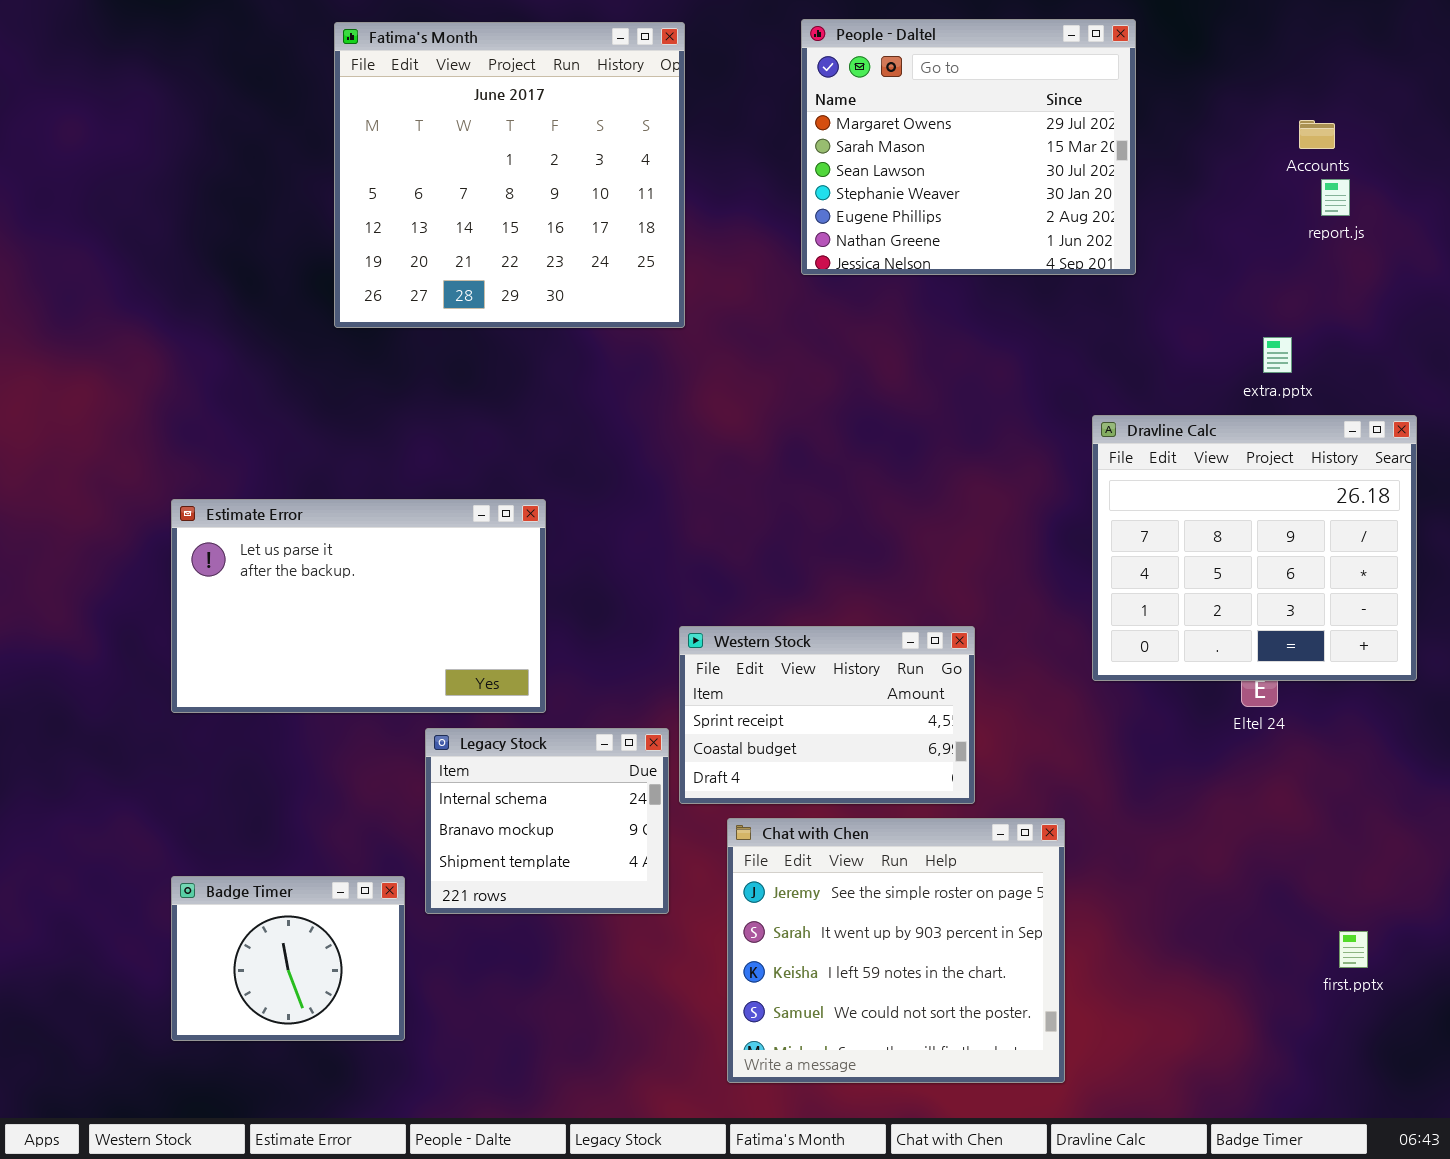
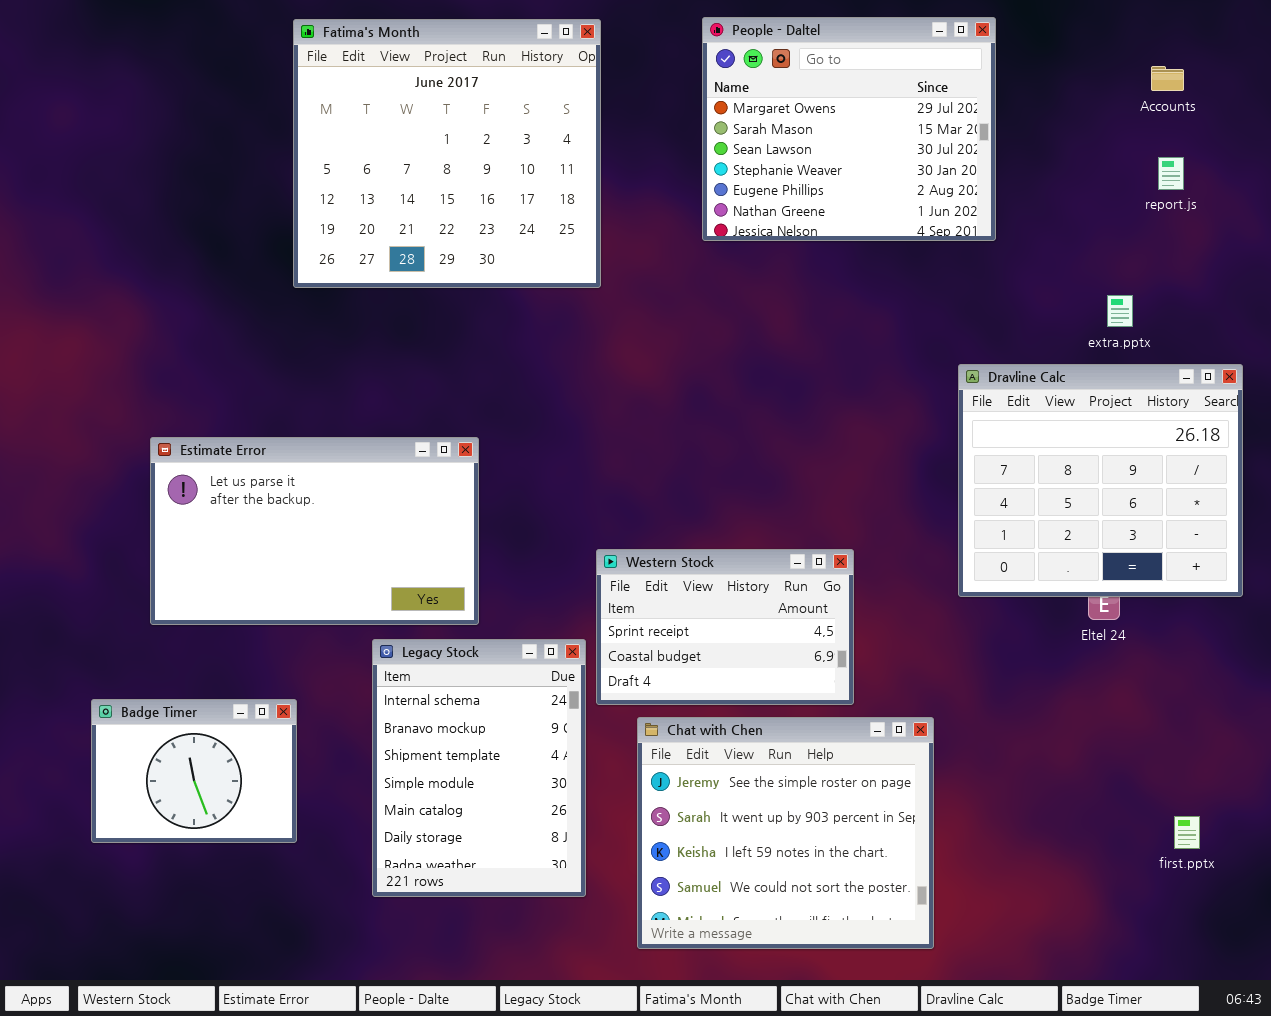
Accounts: [1299,120,1335,149] -> [1151,66,1184,91], moved
Legacy Stock: [425,728,669,914] -> [372,639,586,897], resized
Badge Timer: [171,876,405,1041] -> [91,699,297,843], moved

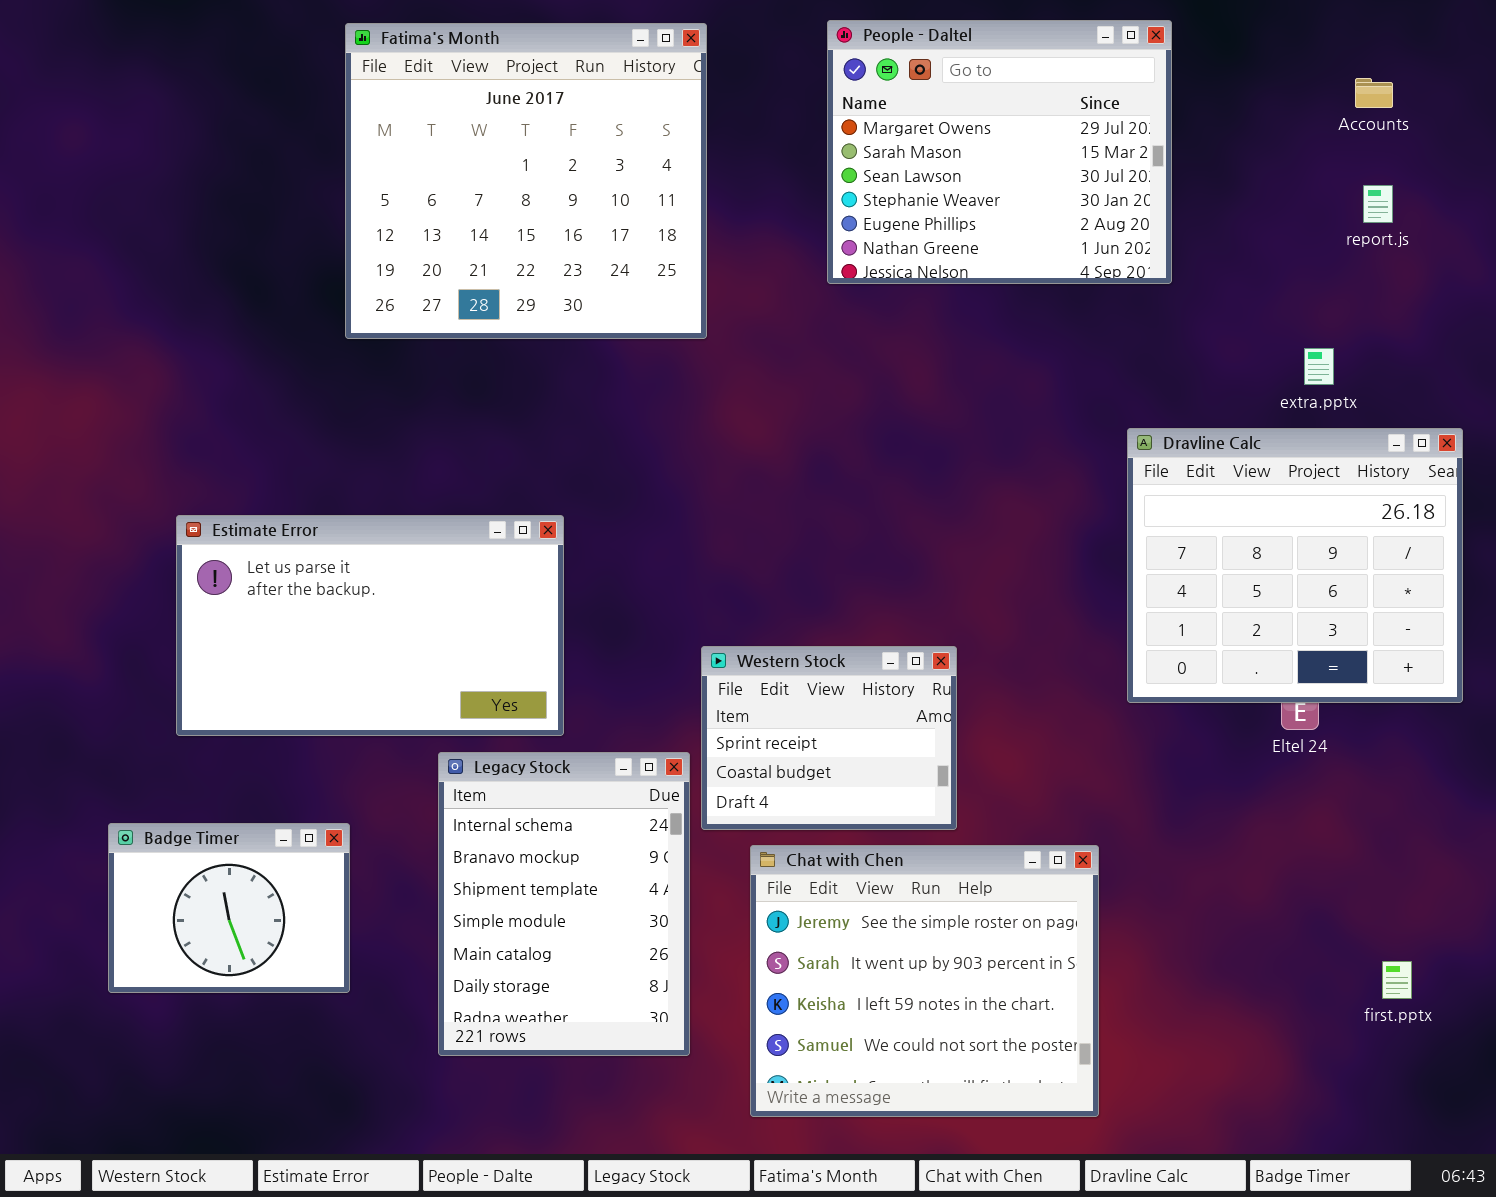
Western Stock: [596,549,854,705] -> [701,646,957,830], resized

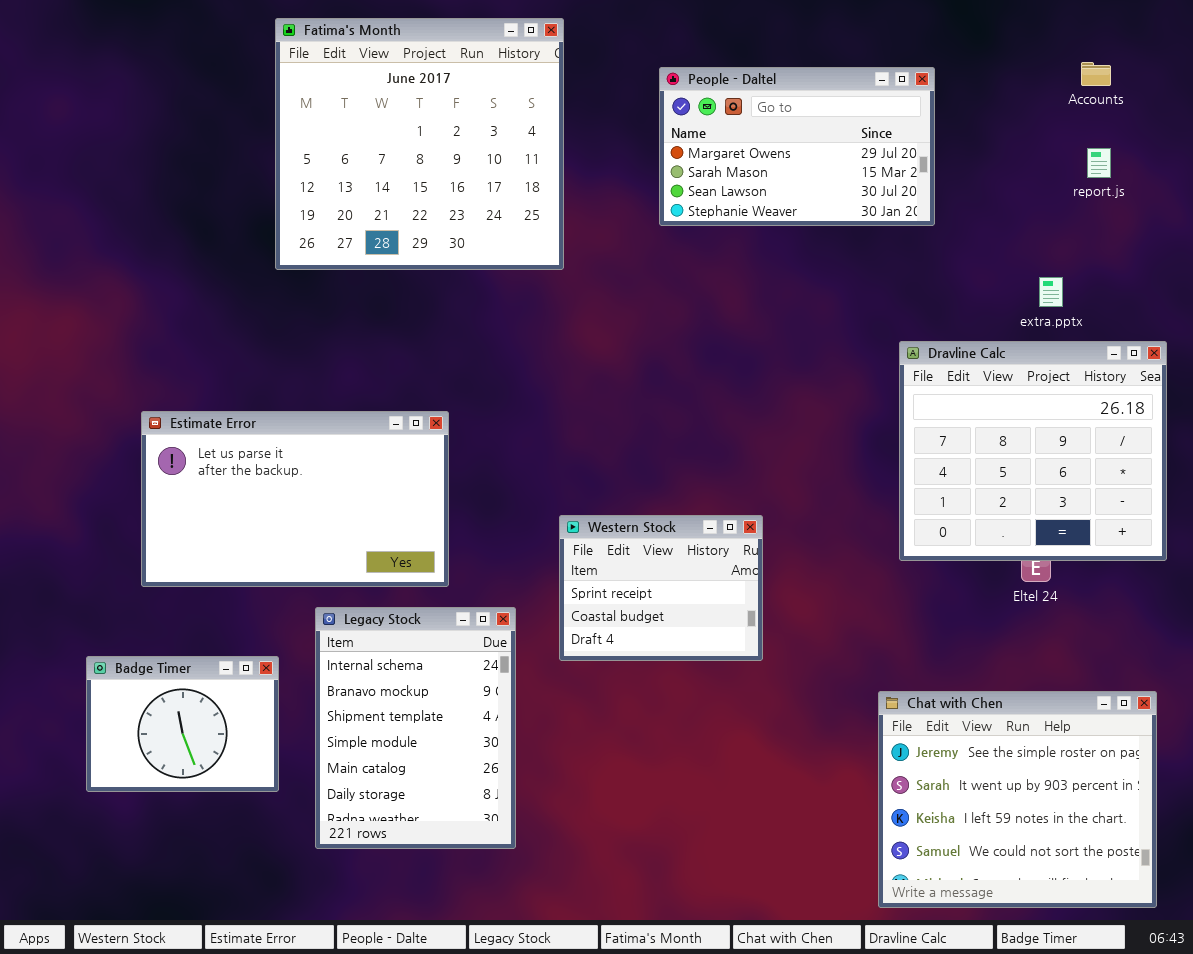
People - Daltel: [827,20,1172,284] -> [659,67,935,226], resized
Legacy Stock: [438,752,690,1056] -> [315,607,516,849], moved
Chat with Chen: [750,845,1099,1117] -> [878,691,1157,908], moved

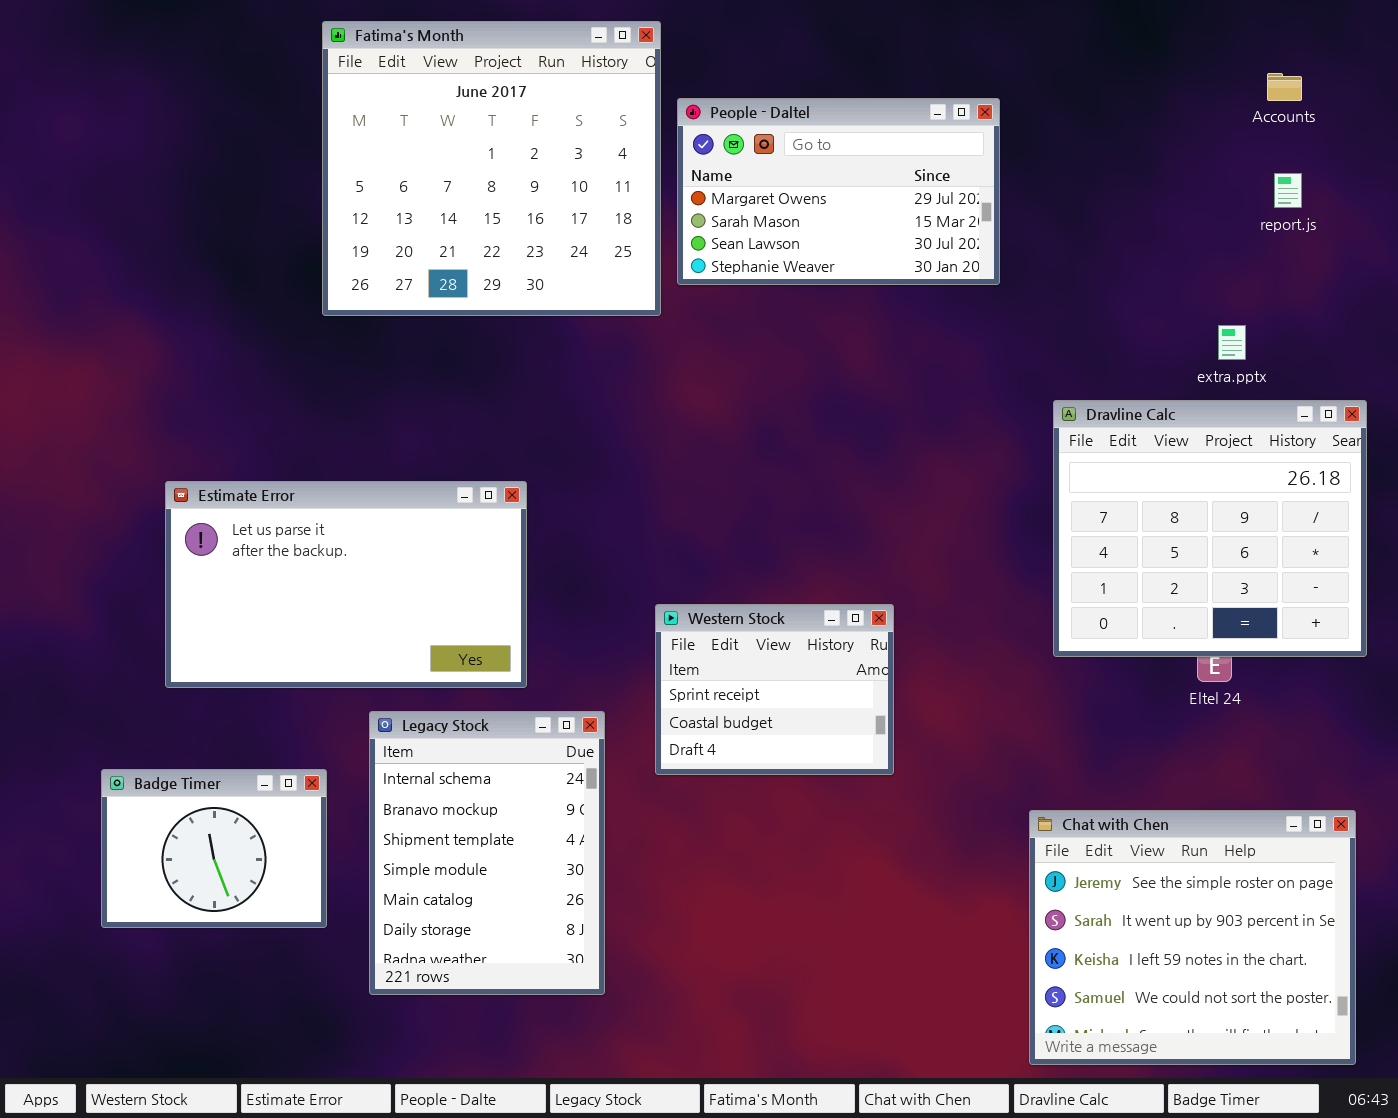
People - Daltel: [659,67,935,226] -> [677,98,1000,285], moved

